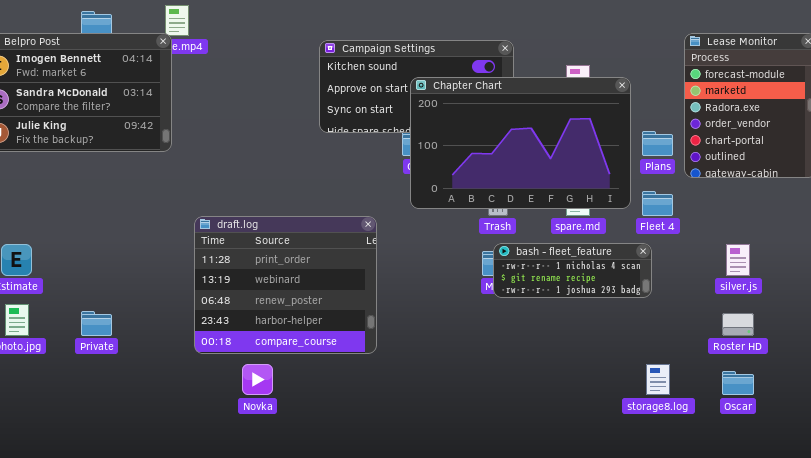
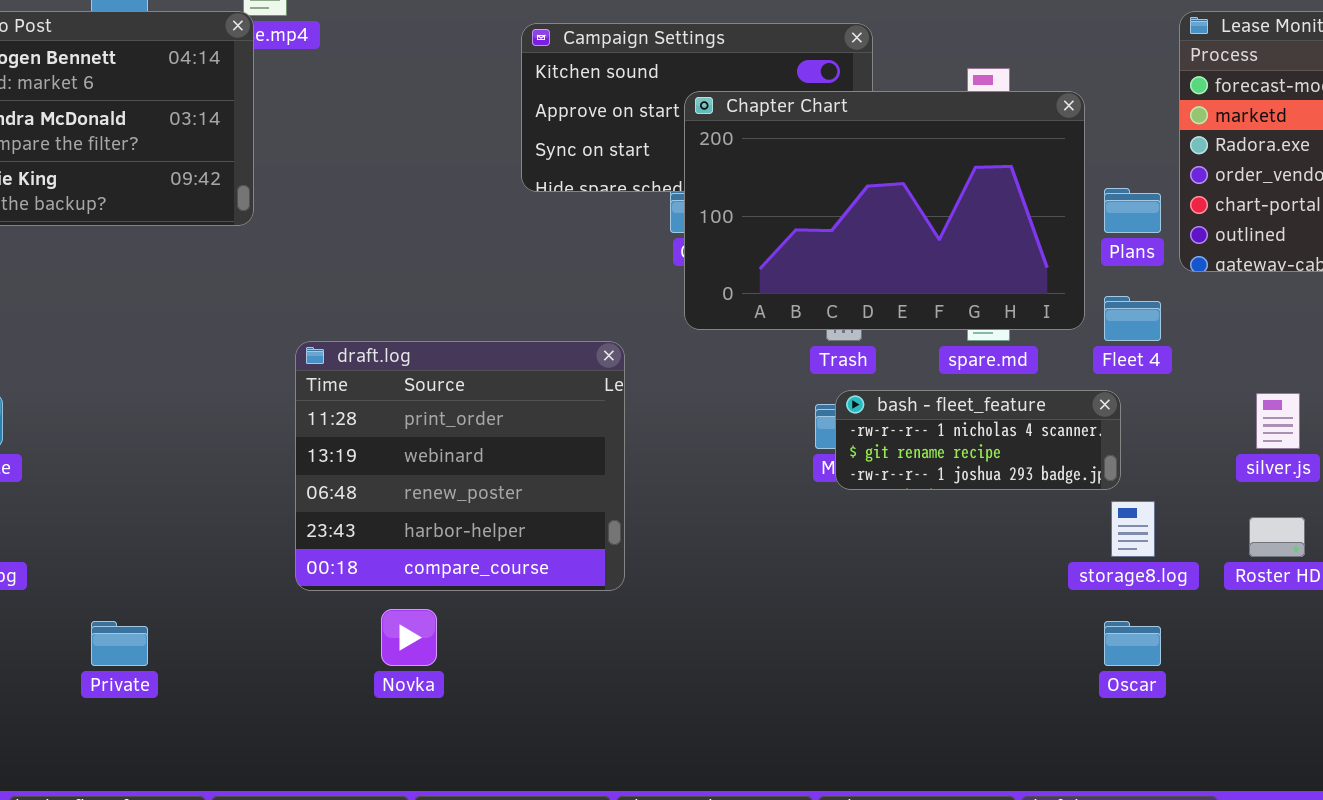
Private: [81,311,112,336] -> [91,621,148,666], moved
storage8.log: [646,364,670,395] -> [1111,501,1155,557], moved
Oscar: [722,371,754,395] -> [1104,621,1161,666], moved

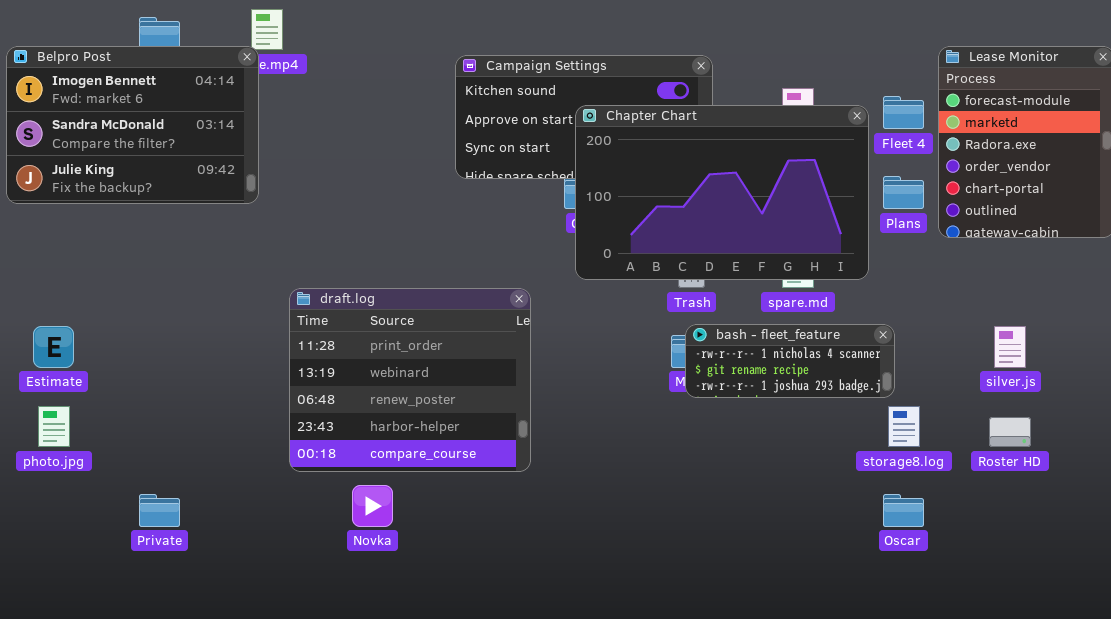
Fleet 4: [1104,296,1161,341] -> [883,96,924,129], moved

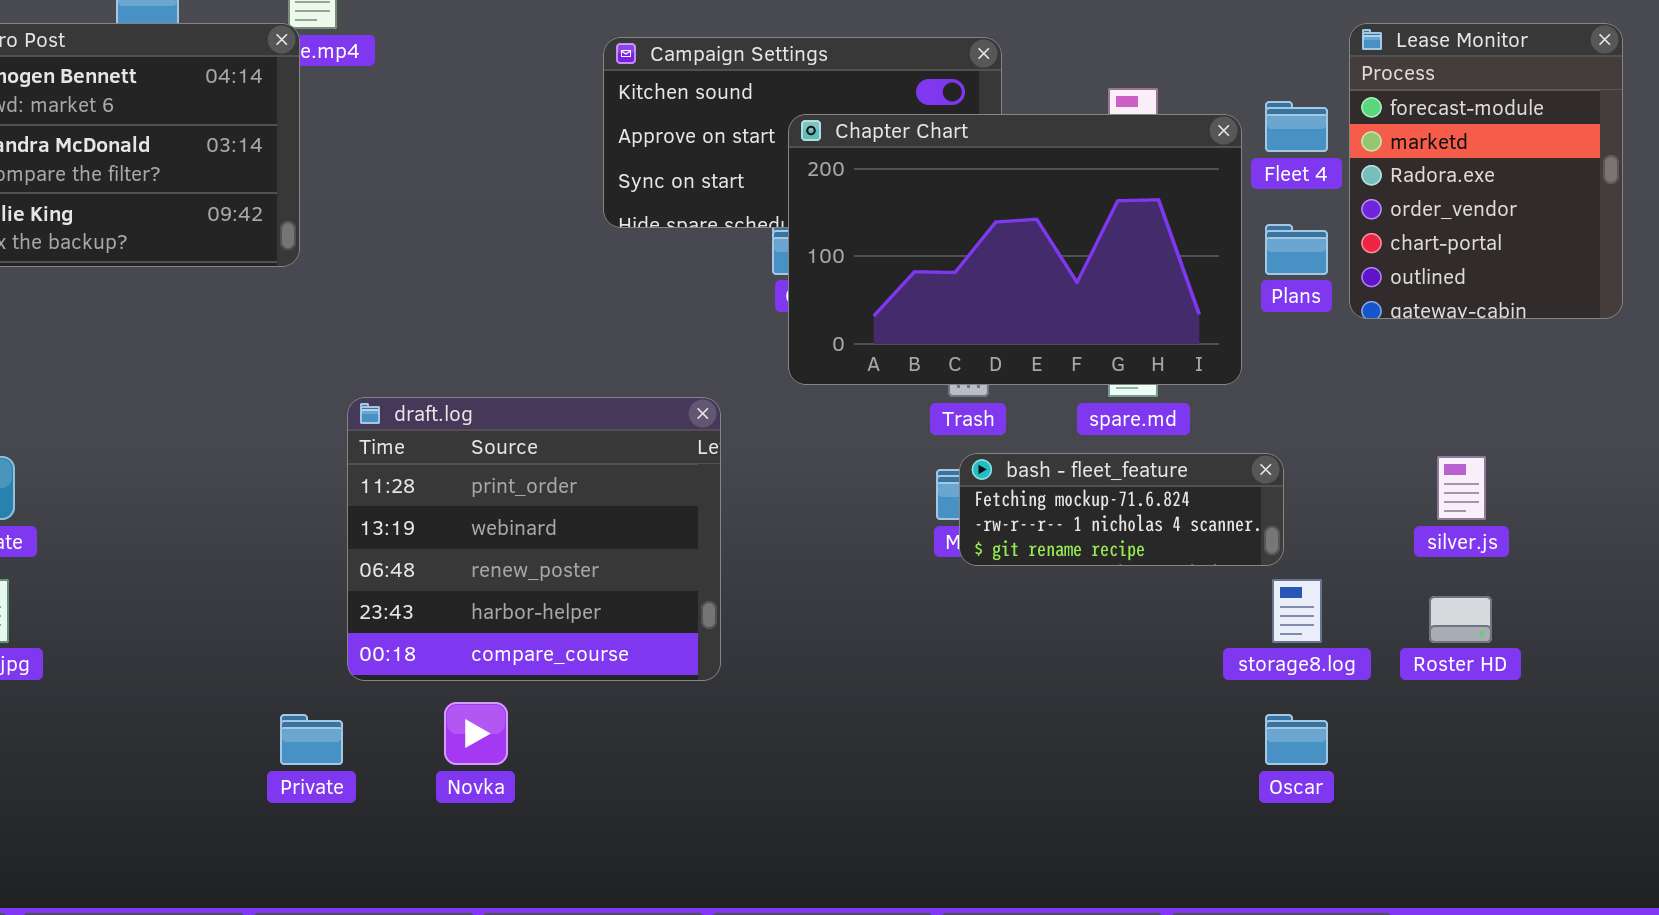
bash - fleet_feature: [685,324,895,398] -> [959,453,1284,566], scrolled up 1 row
Private: [139,494,180,527] -> [280,714,343,765], moved

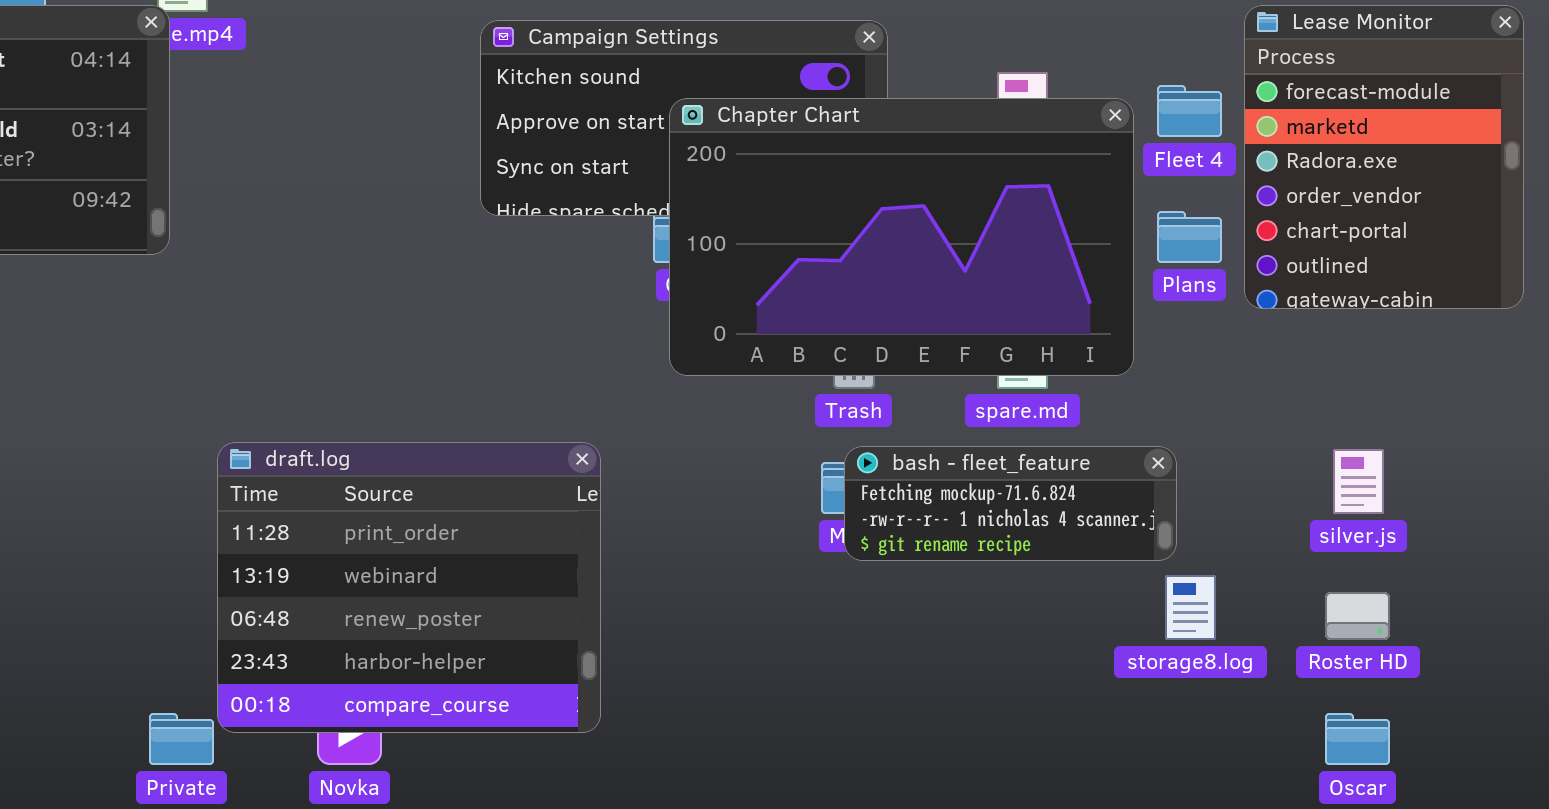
draft.log: [347,397,721,681] -> [217,442,601,733], moved
Oscar: [1265,714,1328,765] -> [1325,713,1390,765], moved

